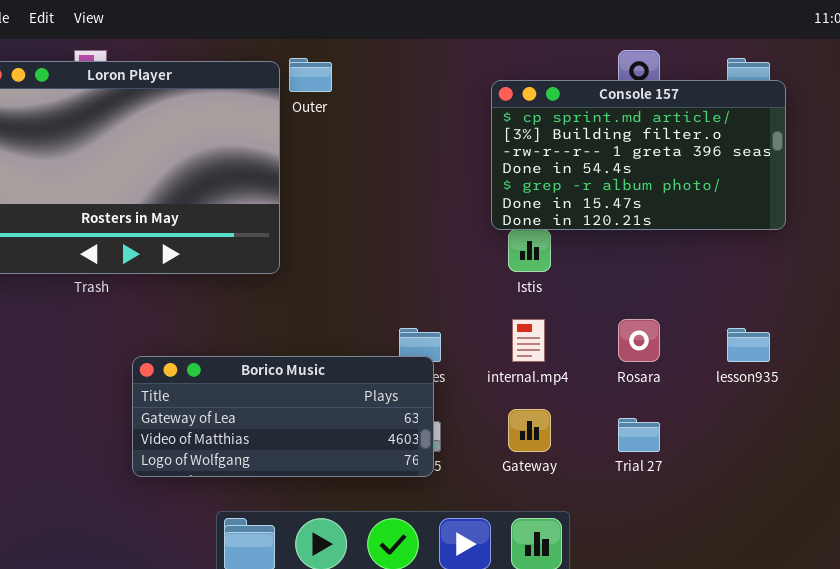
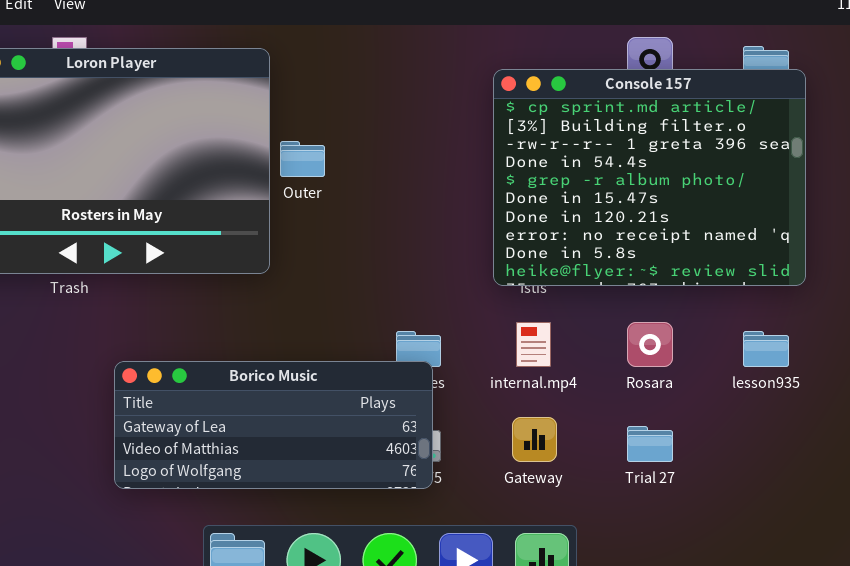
Outer: [289,58,332,92] -> [280,141,325,177], moved
Console 157: [491,80,786,230] -> [493,69,806,286], resized

